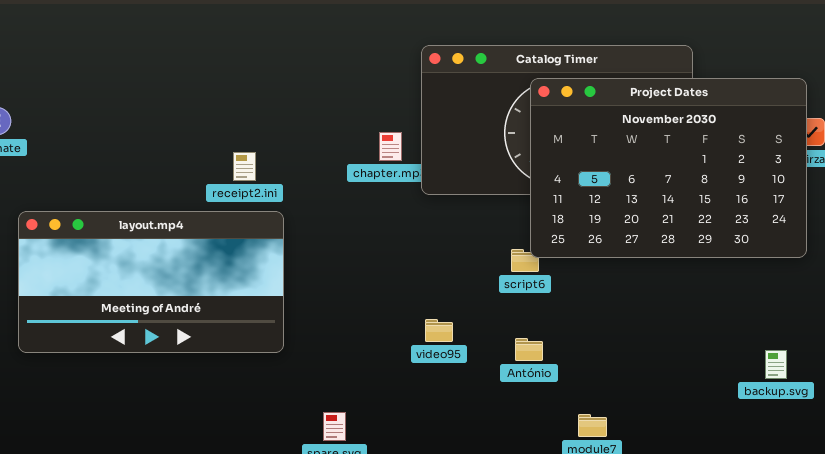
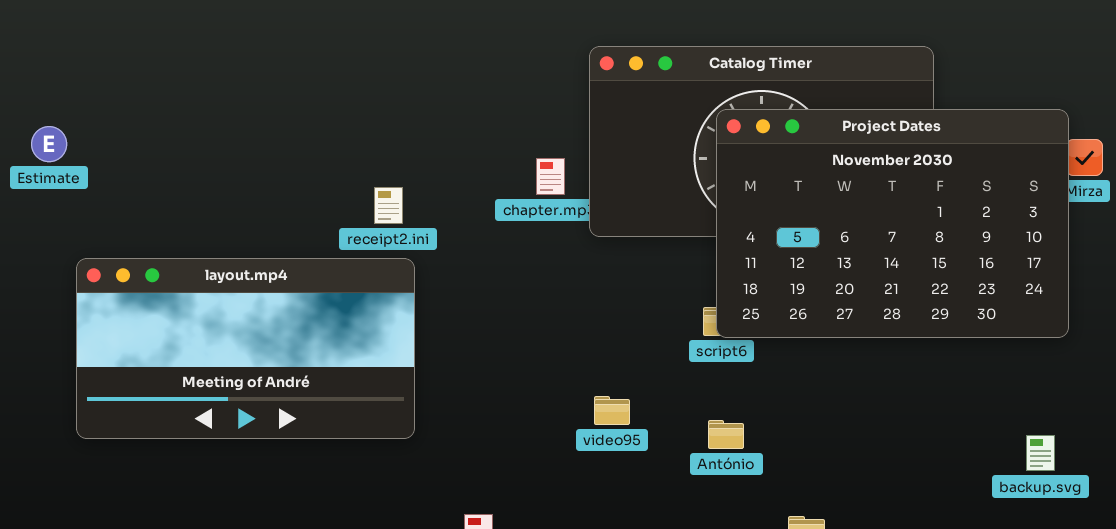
Project Dates: [530,78,807,258] -> [716,109,1069,338], moved
receipt2.ini: [233,152,256,181] -> [374,187,403,224], moved

